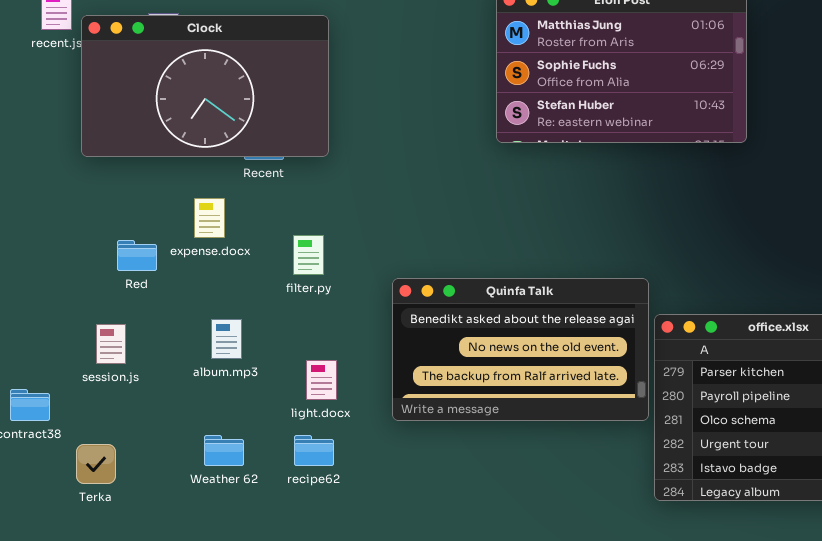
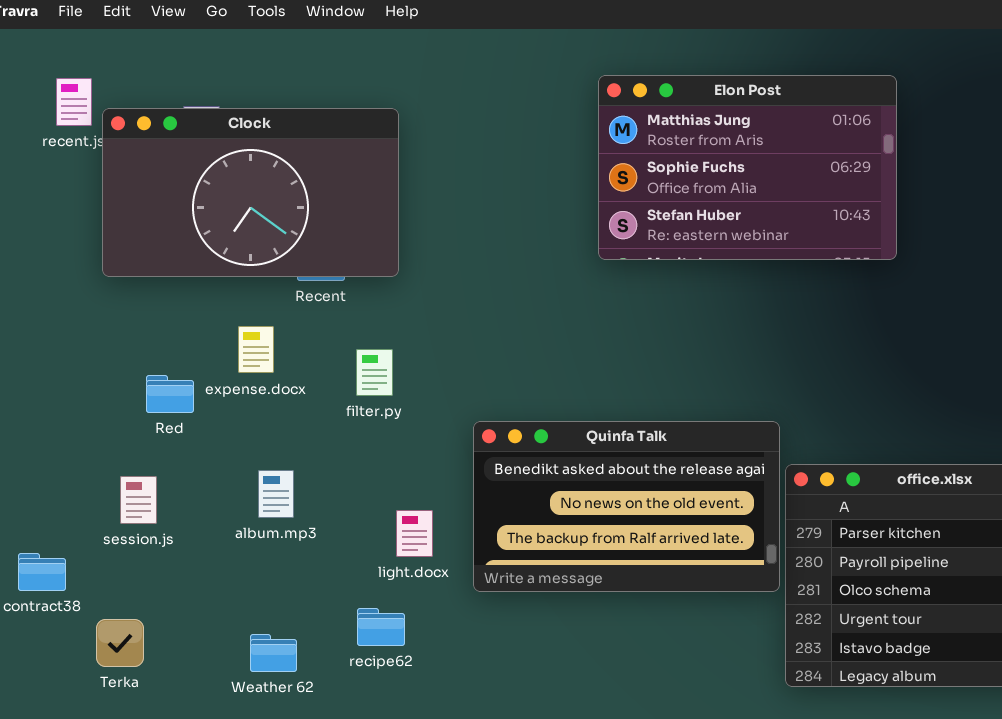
filter.py: [293,235,324,275] -> [356,349,393,396], moved
light.docx: [306,360,337,400] -> [396,510,433,557], moved
Weather 62: [204,435,244,466] -> [250,634,297,672], moved

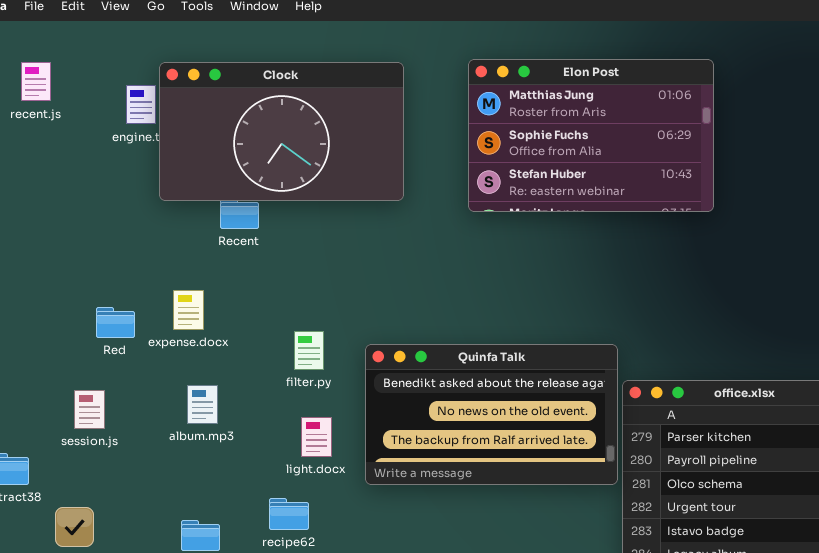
Clock: [102,108,399,277] -> [159,62,404,201], moved
expense.docx: [238,326,274,373] -> [173,290,204,330], moved
filter.py: [356,349,393,396] -> [294,331,324,370], moved

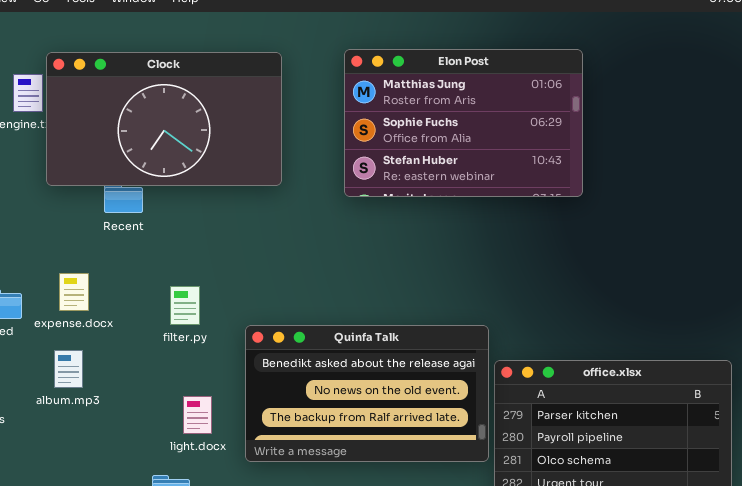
filter.py: [294,331,324,370] -> [170,286,200,325], moved
album.mp3: [187,385,218,424] -> [54,350,83,388], moved

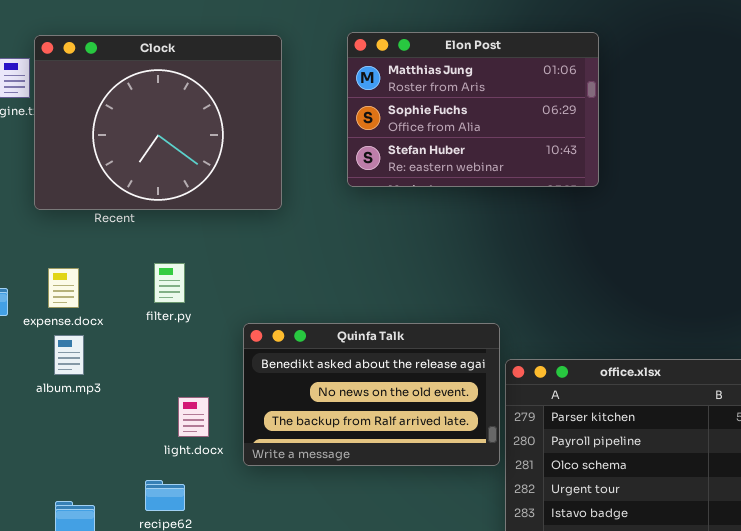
Clock: [46,52,282,186] -> [34,35,282,210], resized
filter.py: [170,286,200,325] -> [154,263,185,303], moved
album.mp3: [54,350,83,388] -> [54,335,84,375], moved

